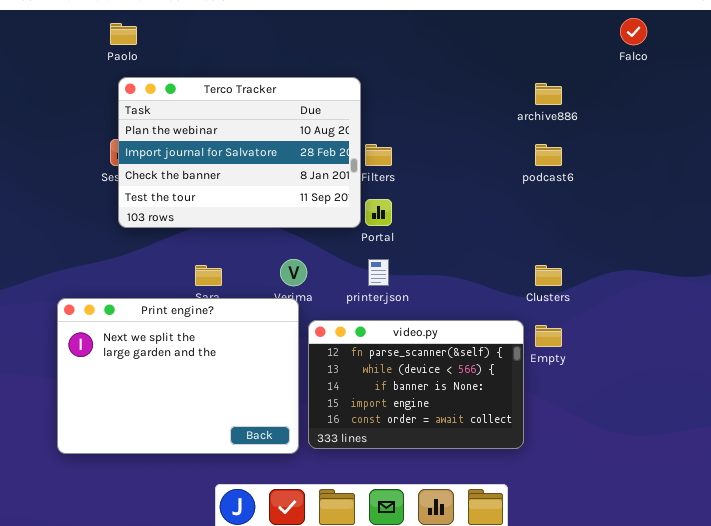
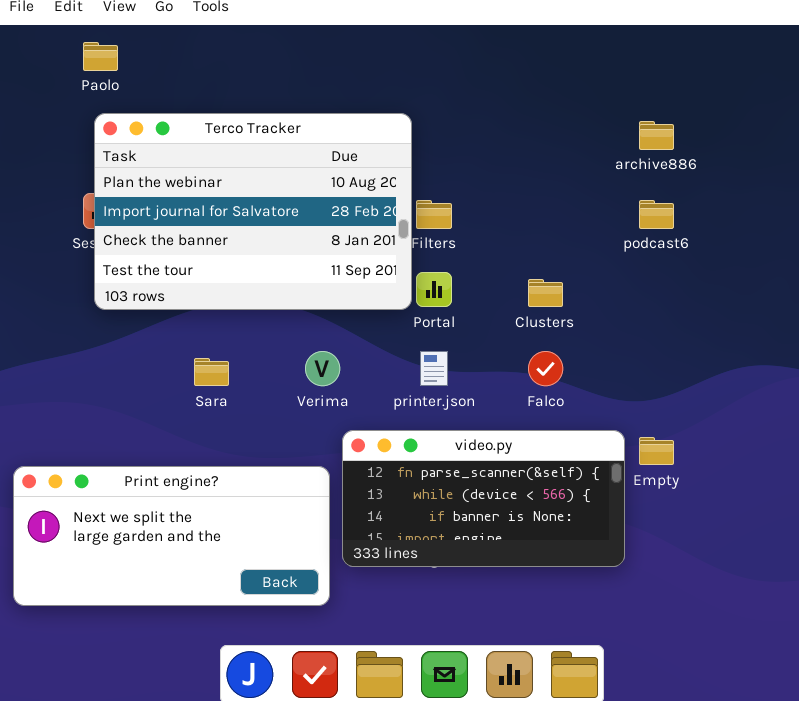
Falco: [620,18,647,45] -> [528,351,563,386], moved
Clusters: [535,265,562,286] -> [528,279,563,307], moved
Print engine?: [57,298,299,454] -> [13,466,330,606], resized
video.py: [308,320,524,449] -> [342,430,625,567], resized

